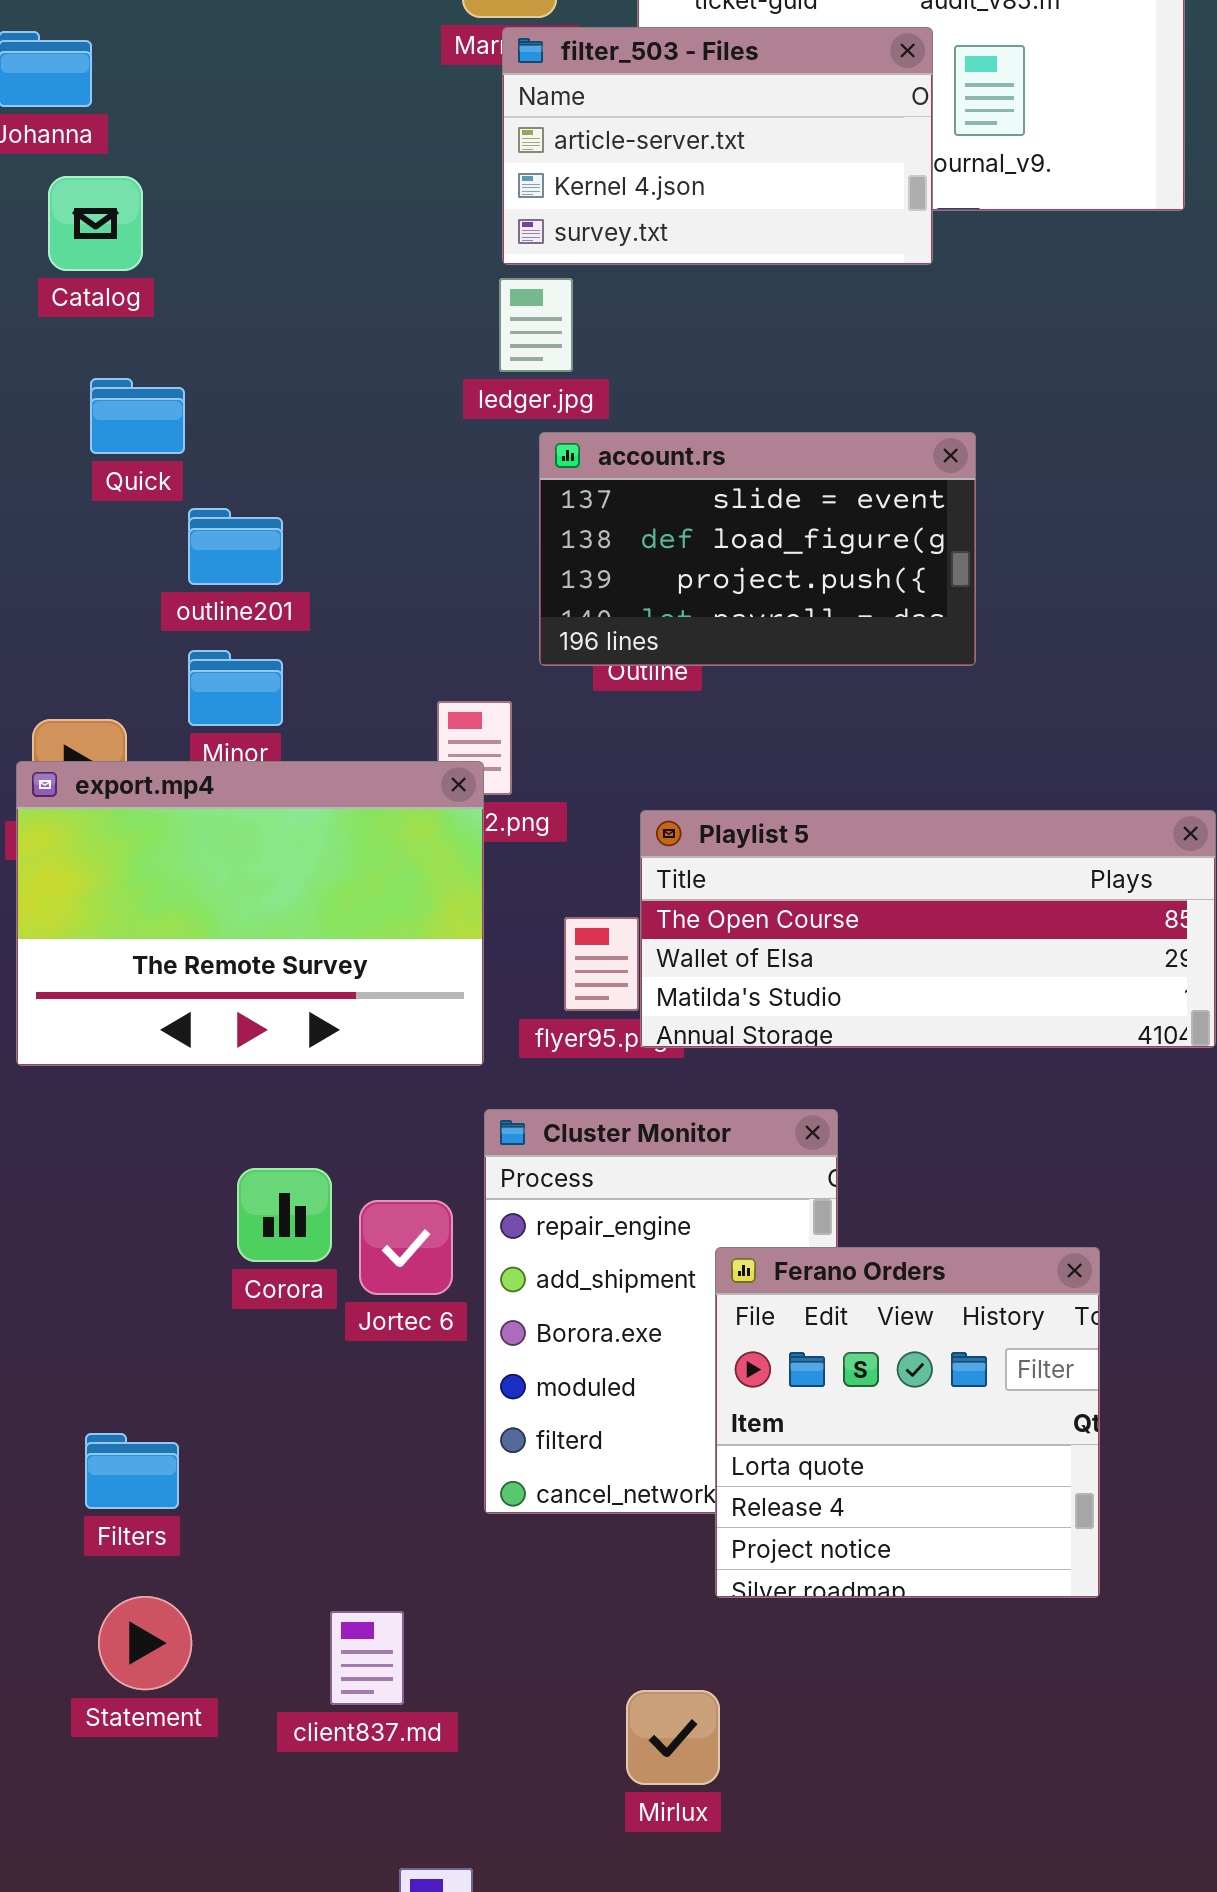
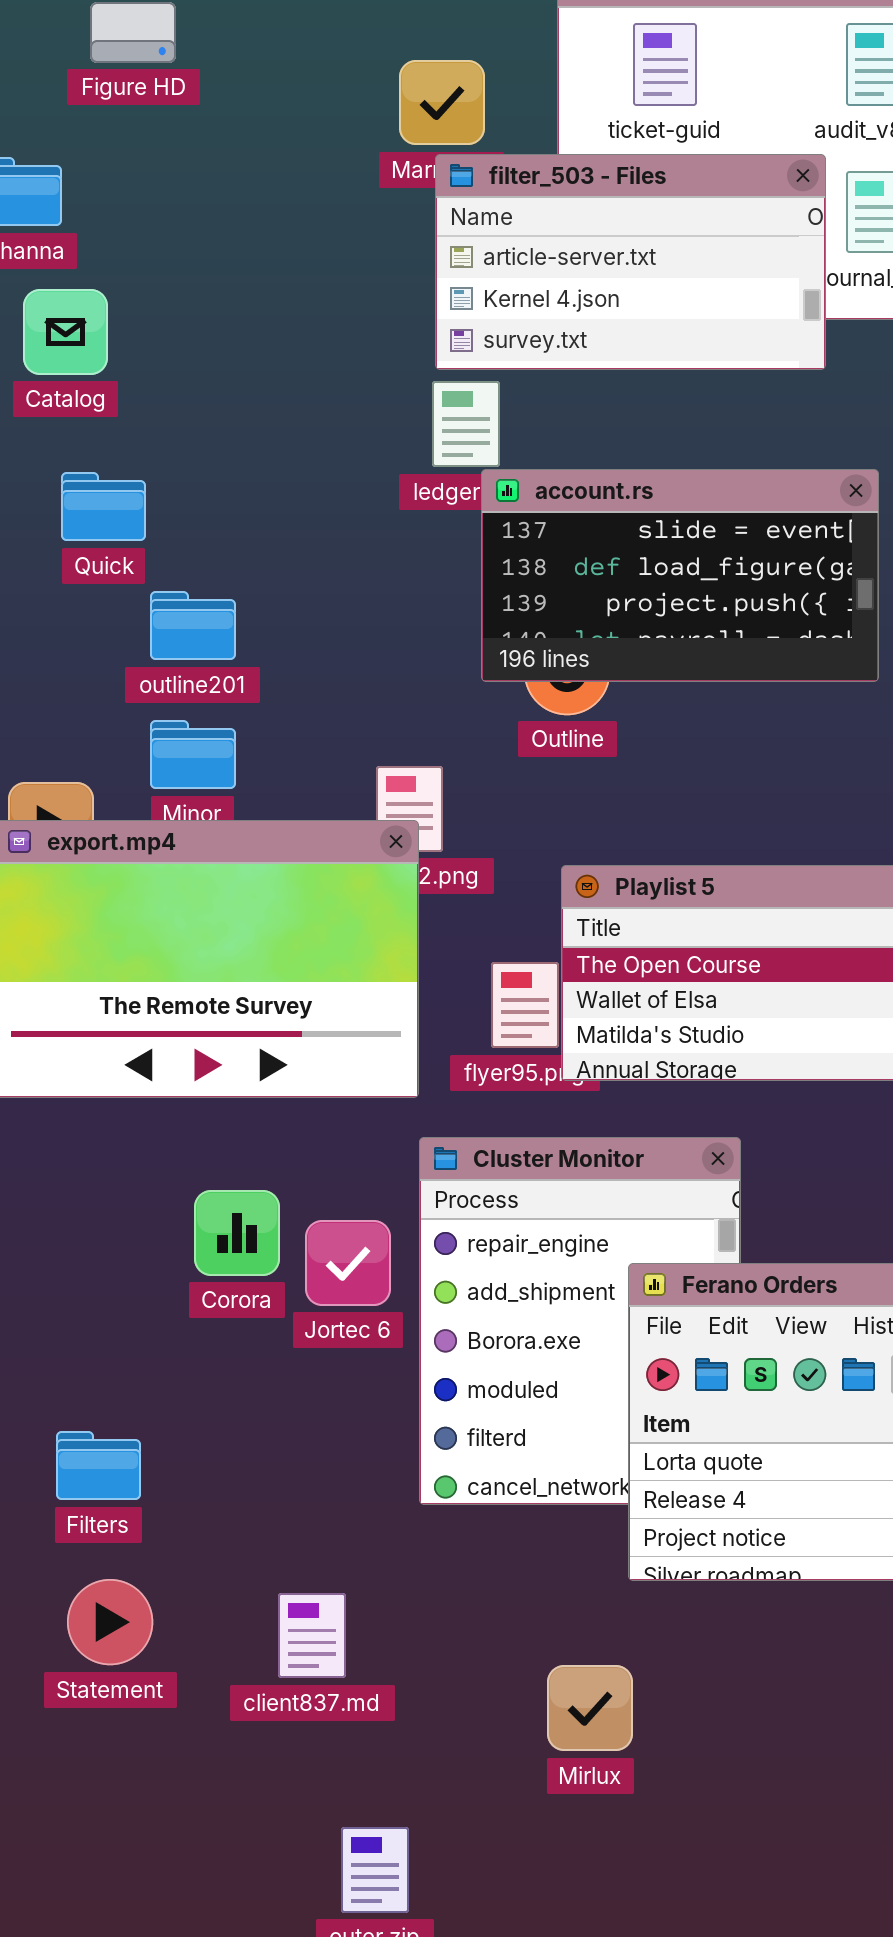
account.rs: [539,432,976,666] -> [481,469,879,682], moved

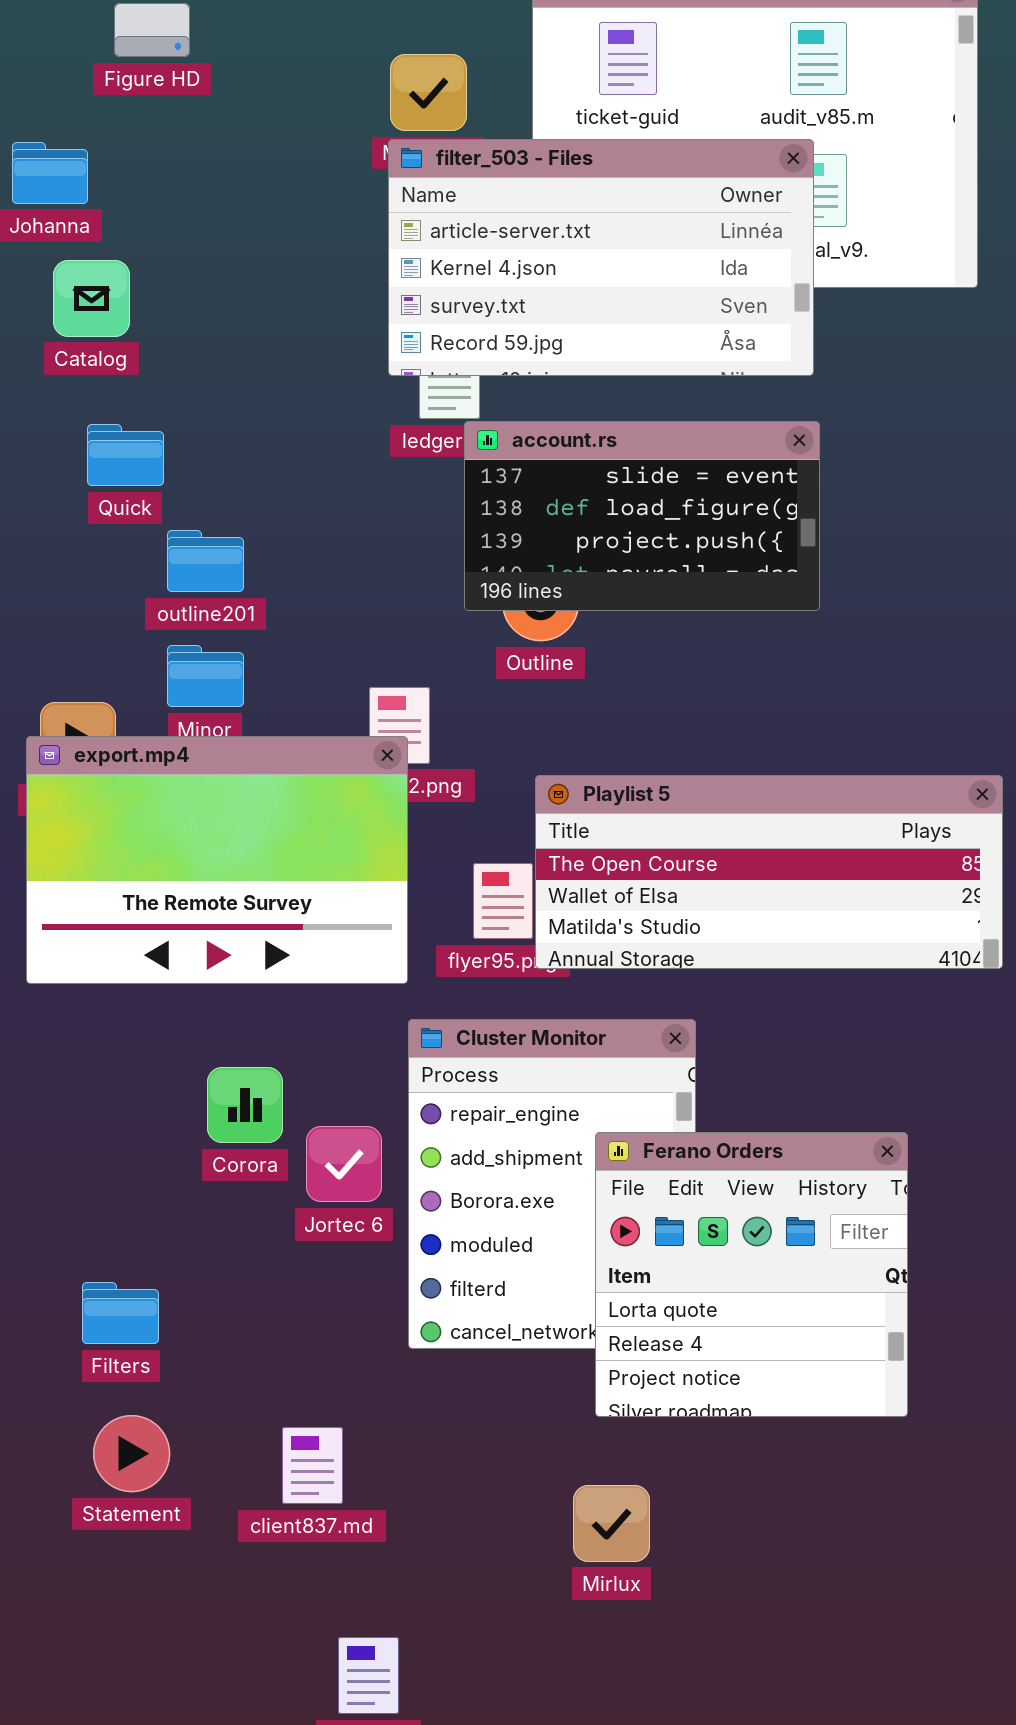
filter_503 - Files: [435,154,826,370] -> [388,139,814,376], moved, resized
Jortec 6: [305,1220,391,1306] -> [306,1126,382,1202], moved
Mirlux: [547,1665,633,1751] -> [573,1485,650,1562], moved

